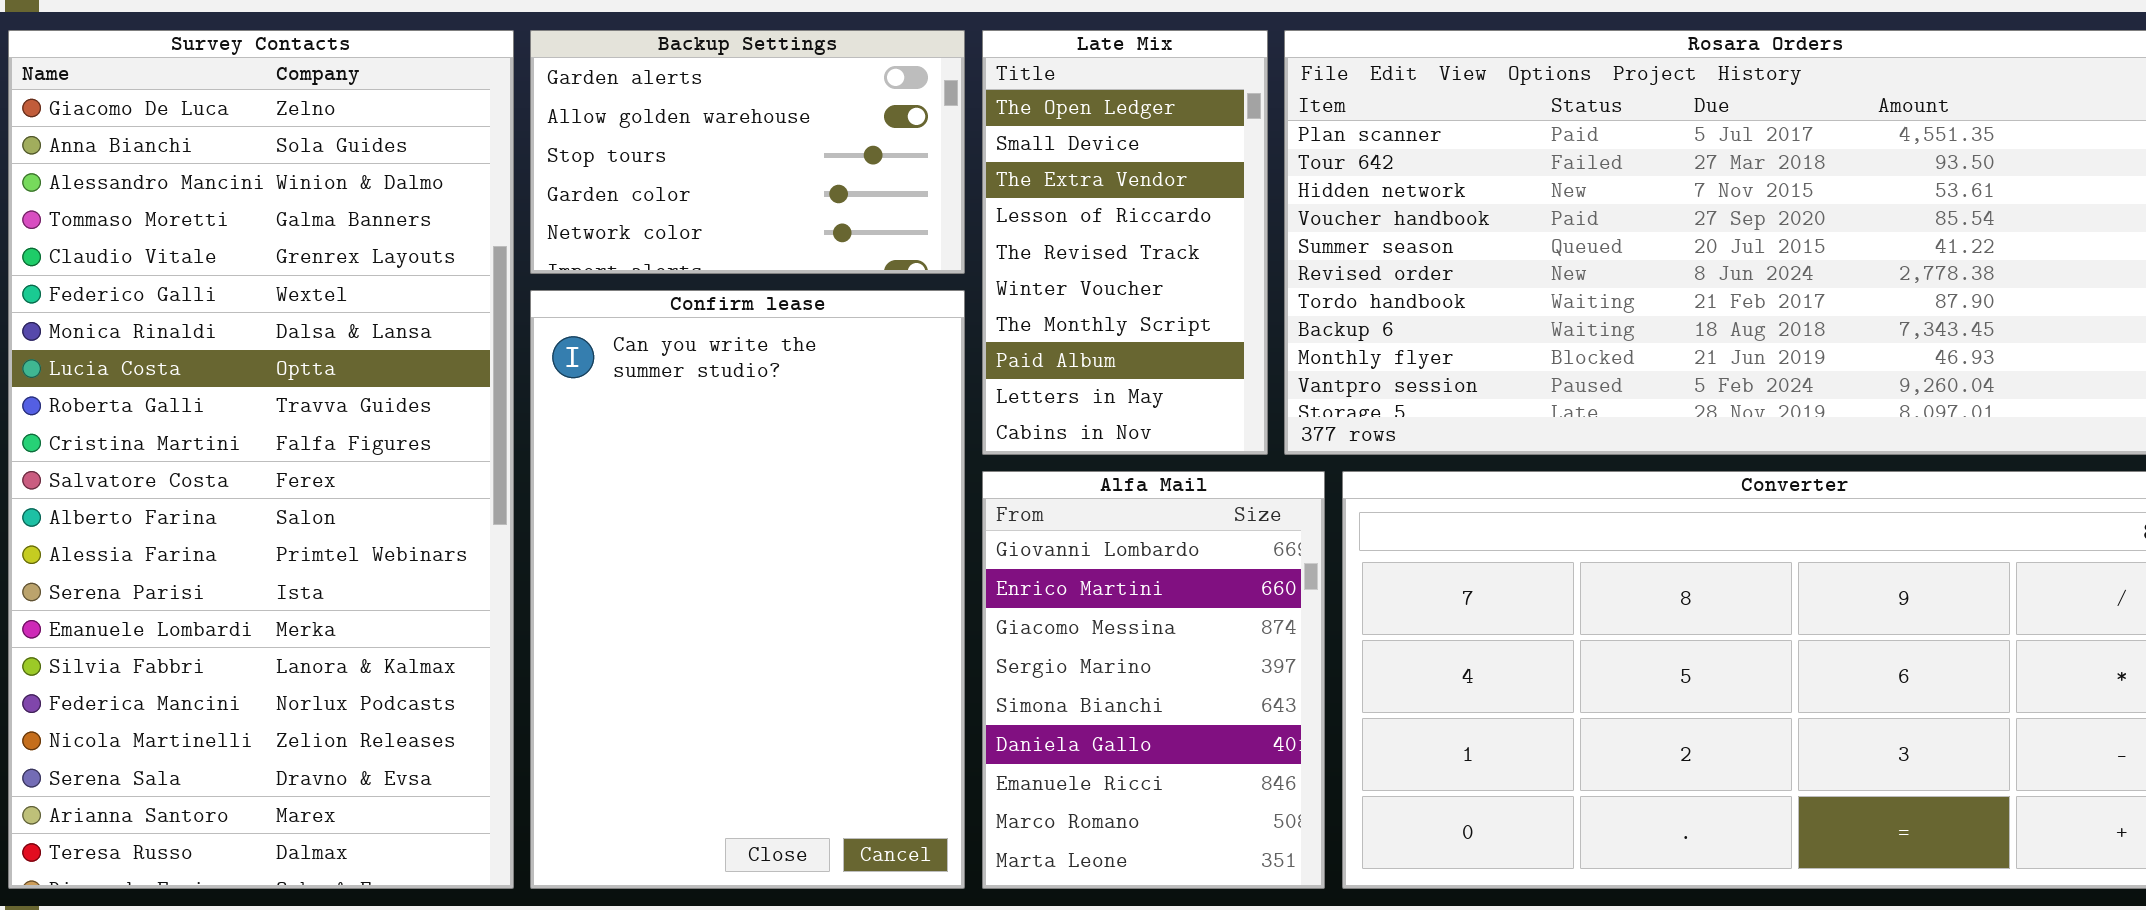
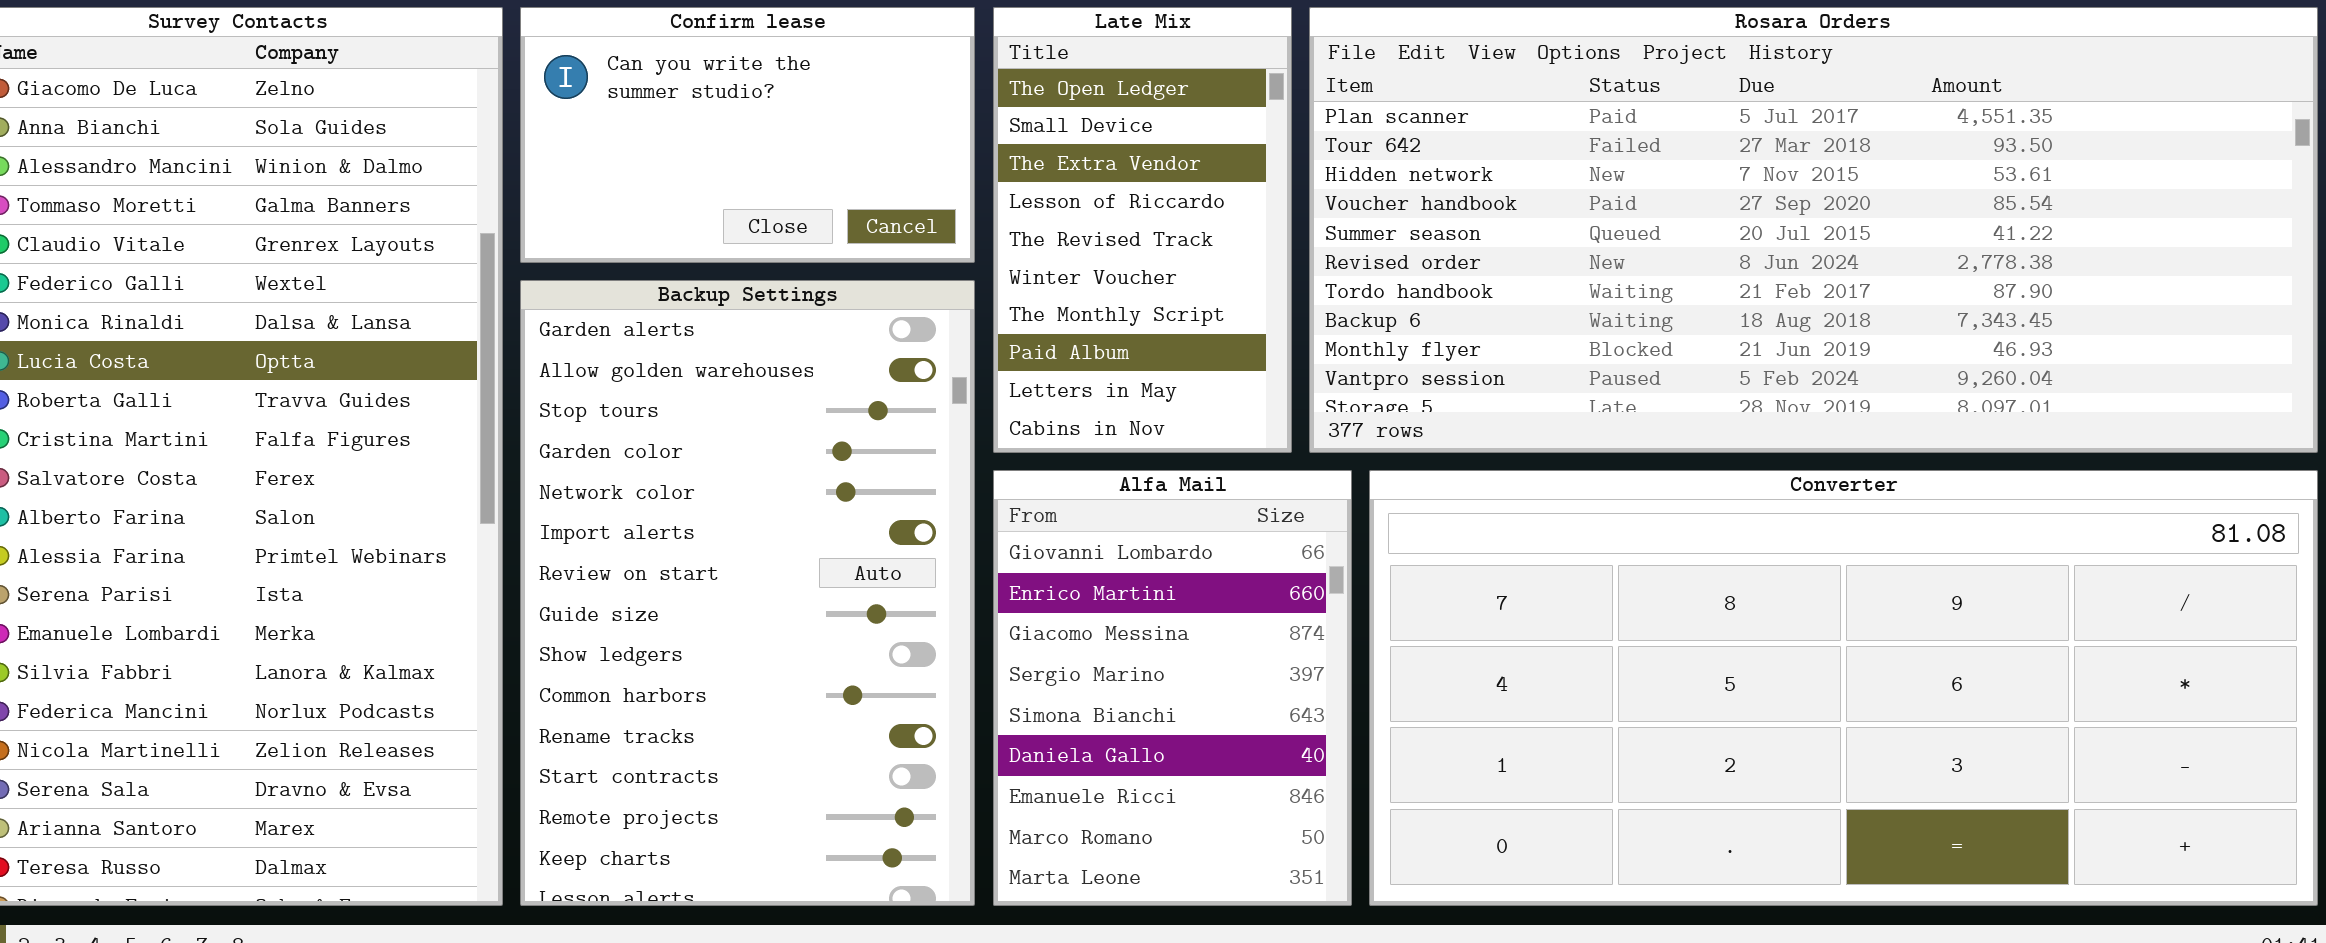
Backup Settings: [530,30,965,274] -> [520,280,975,906], moved, resized
Confirm lease: [530,290,965,889] -> [520,7,975,263], moved, resized

